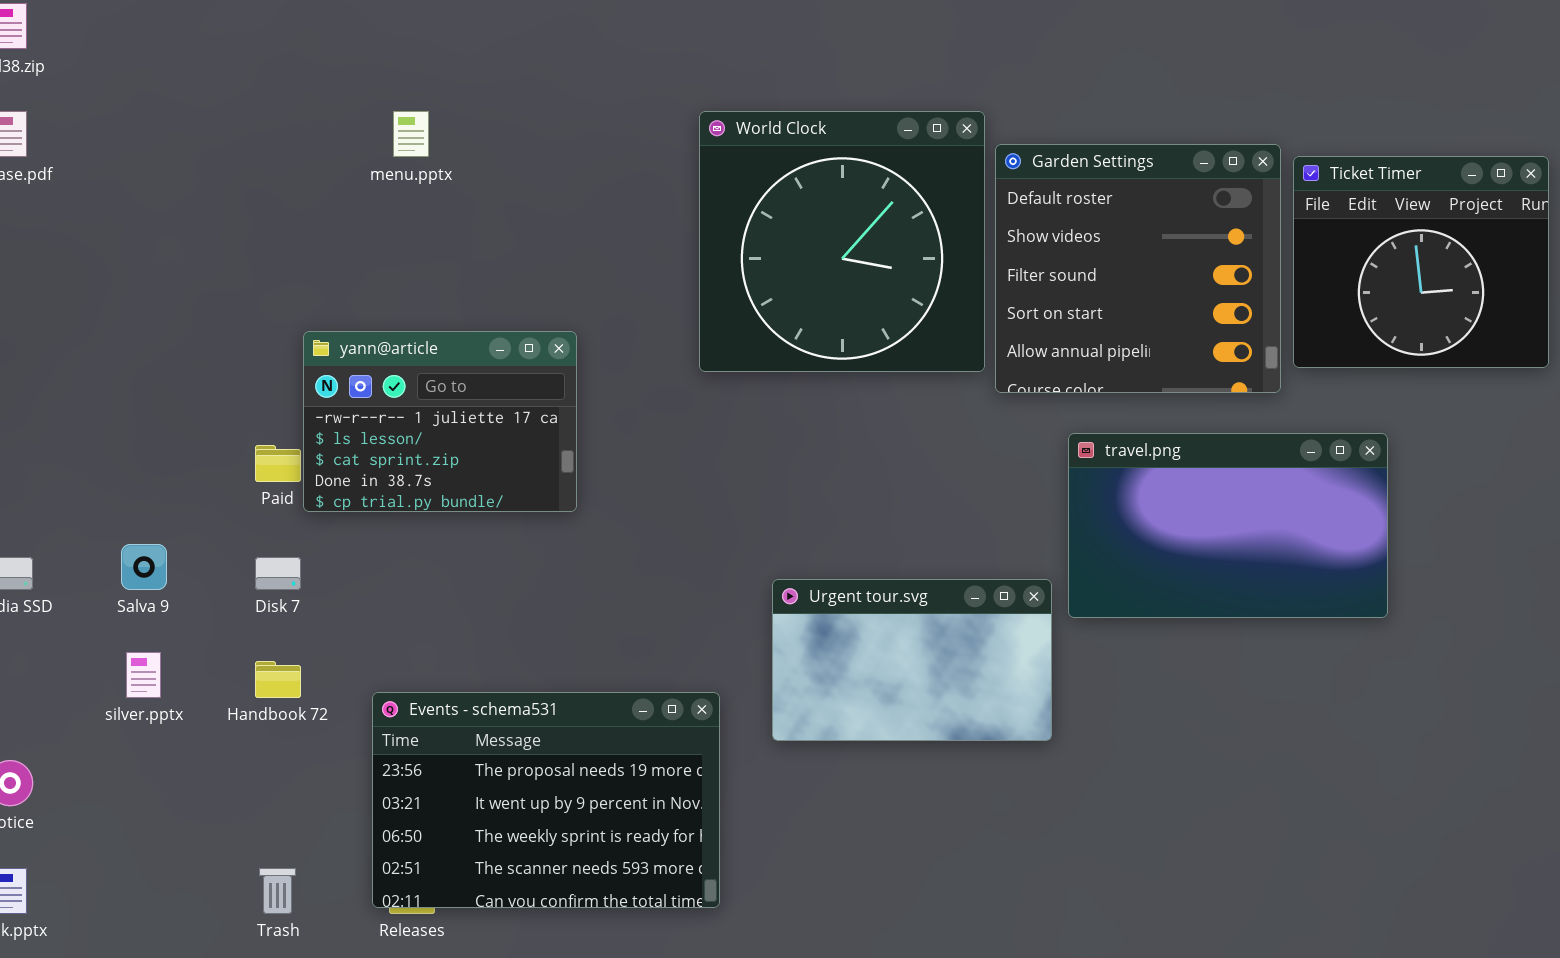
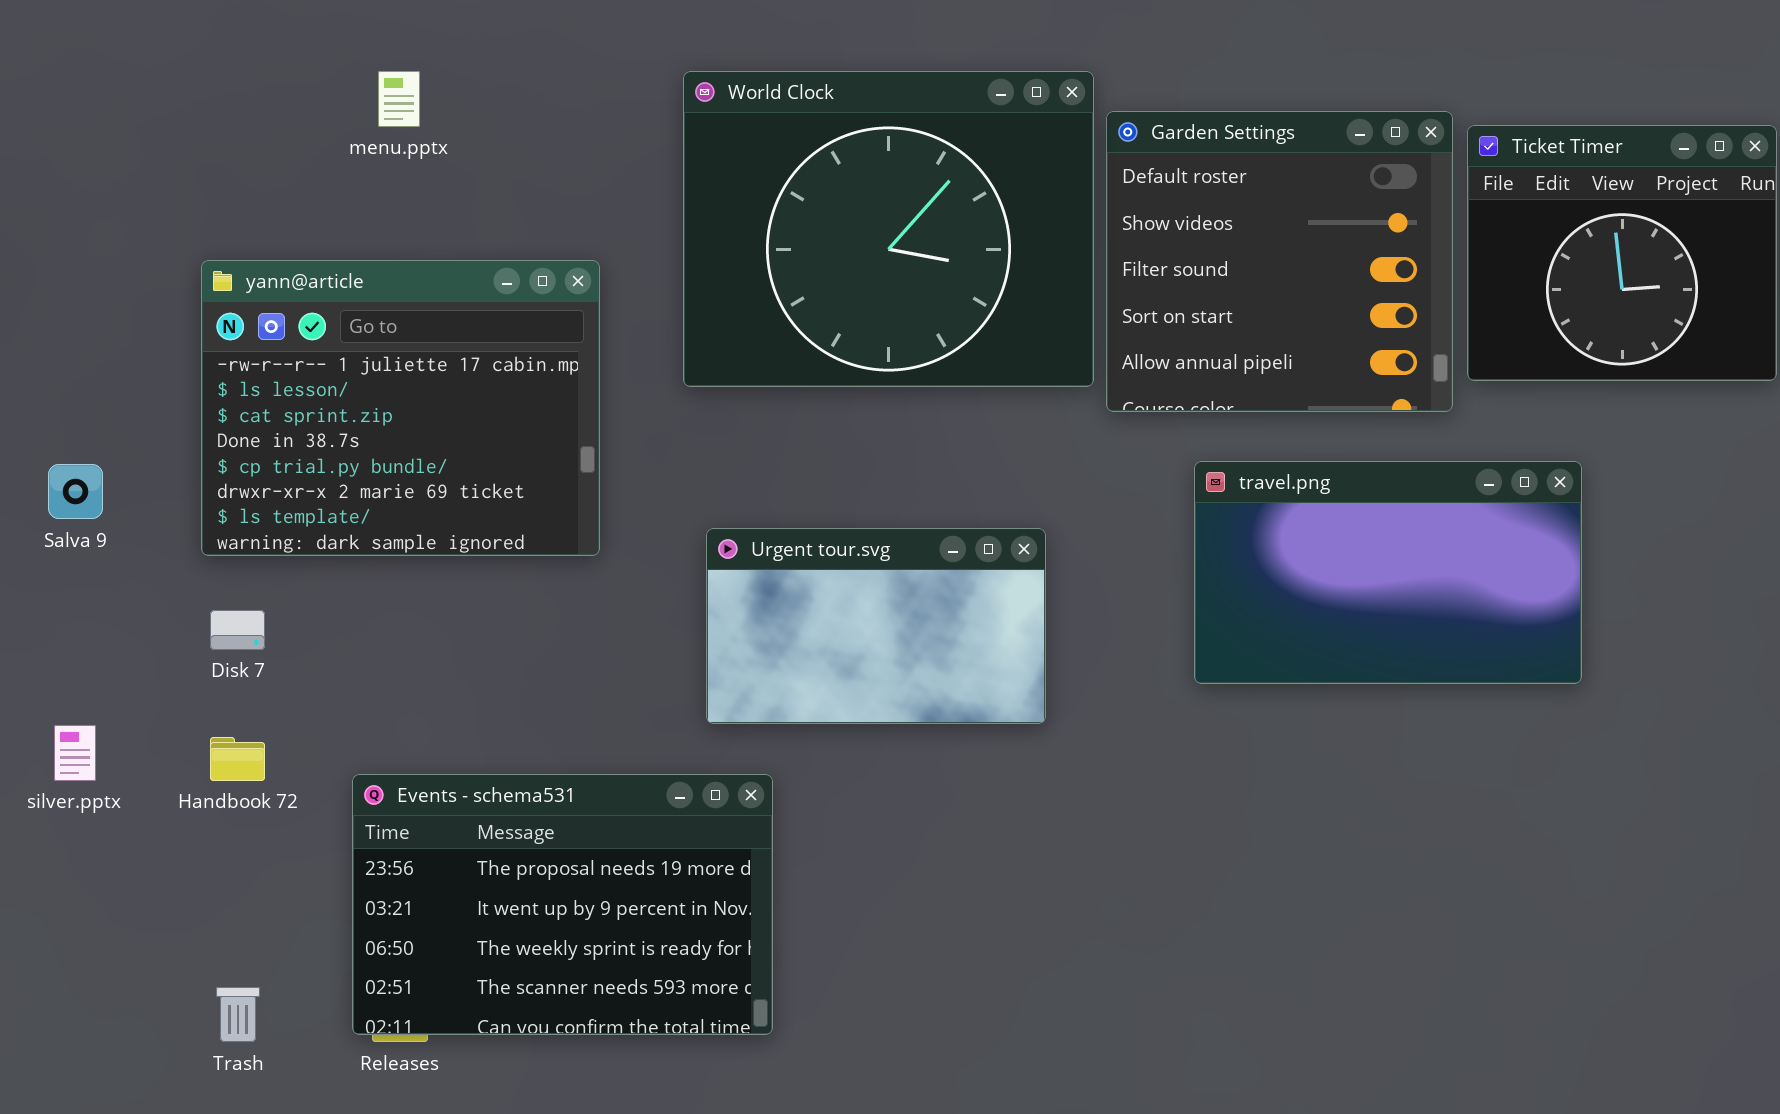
World Clock: [699,111,985,372] -> [683,71,1094,387], resized
yann@article: [303,331,577,512] -> [201,260,600,556], resized
Salva 9: [121,544,167,590] -> [48,464,103,519], moved
Urgent tour.svg: [772,579,1052,741] -> [706,528,1046,724], moved

